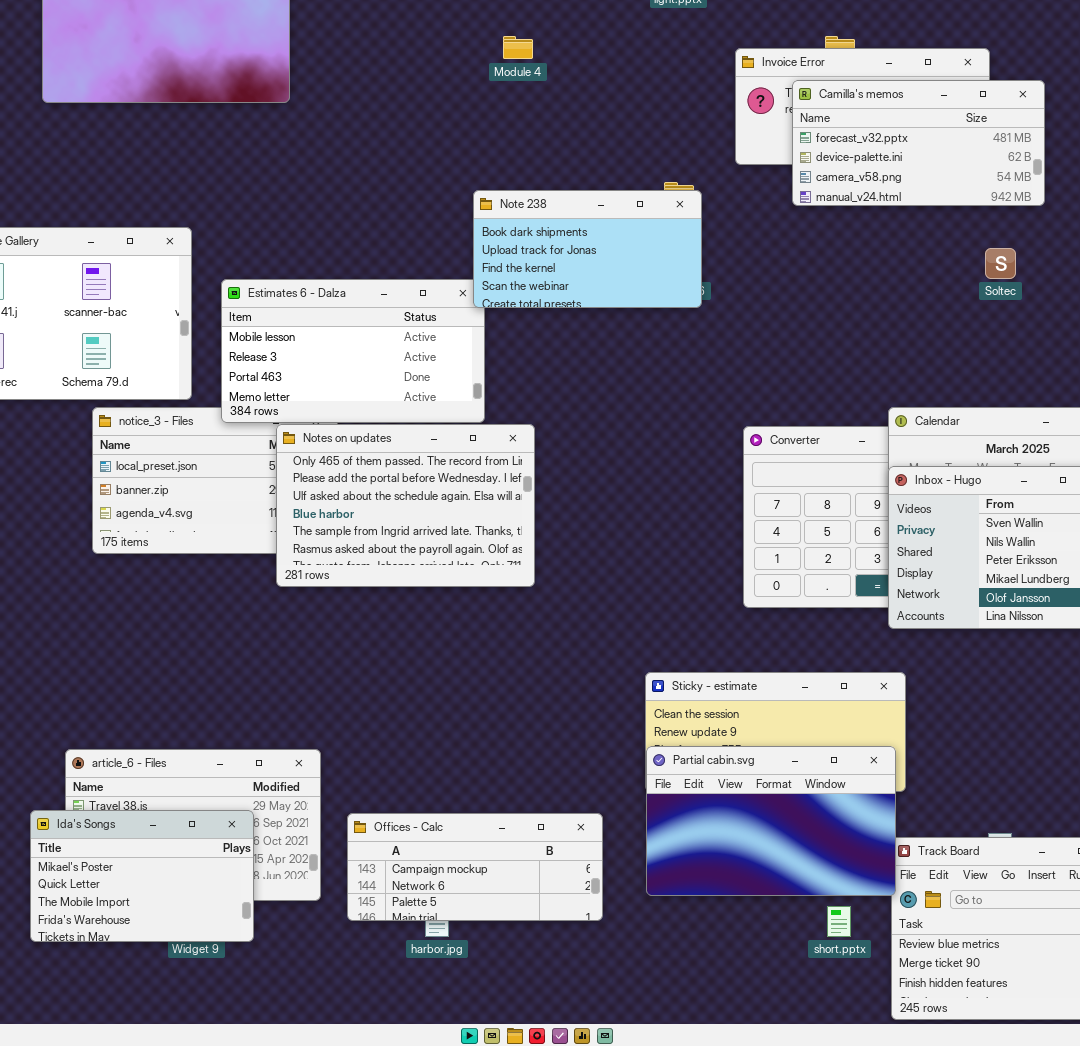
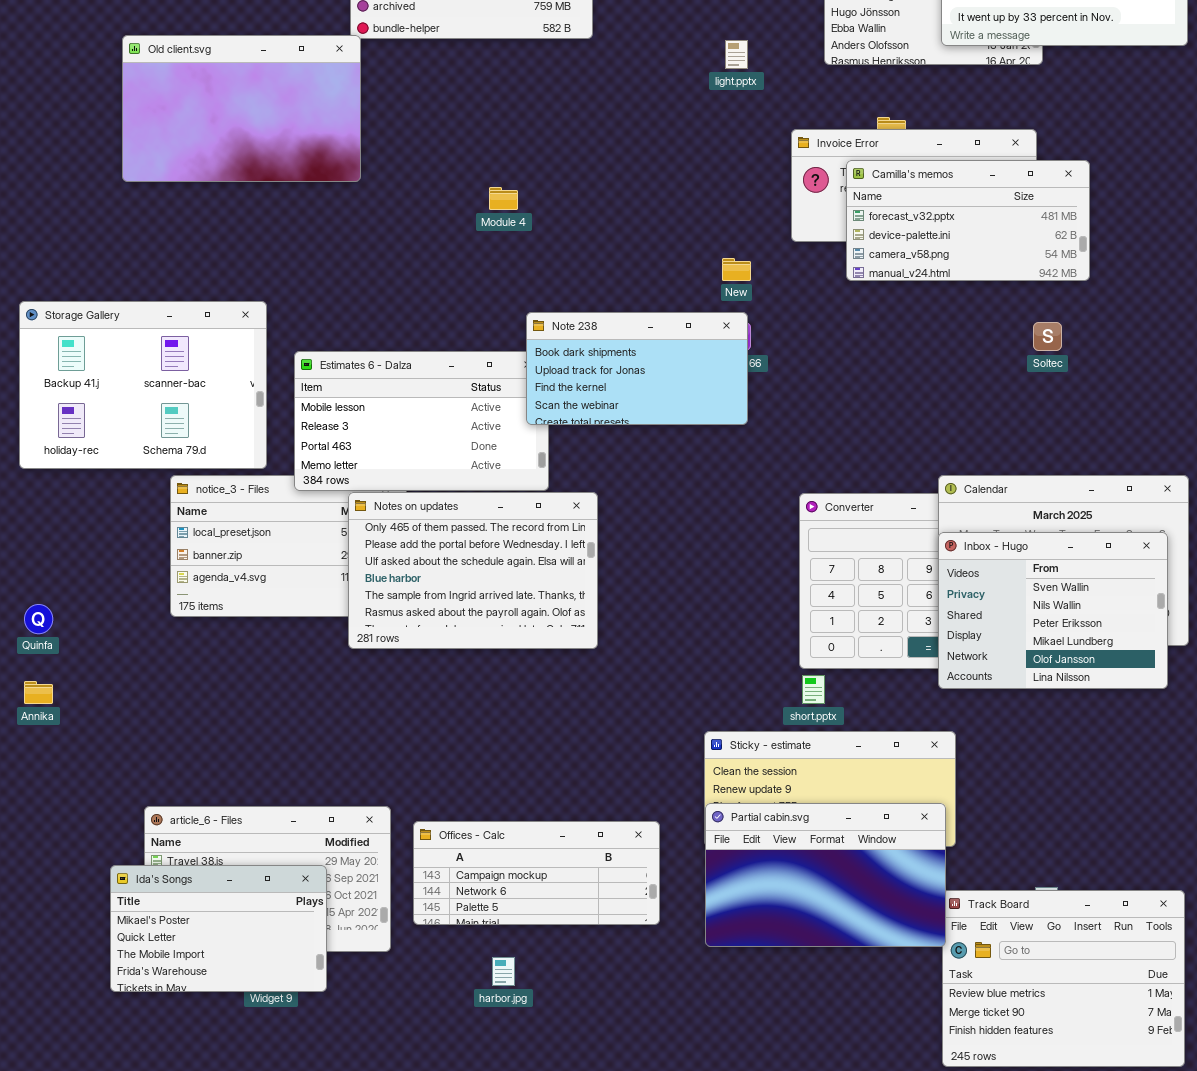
Module 4: [503,36,533,59] -> [489,187,518,210], moved
Note 238: [473,190,702,308] -> [526,312,748,425], moved
Offices - Calc: [347,813,603,921] -> [413,821,660,925], moved
short.pptx: [827,906,851,937] -> [802,675,825,704], moved

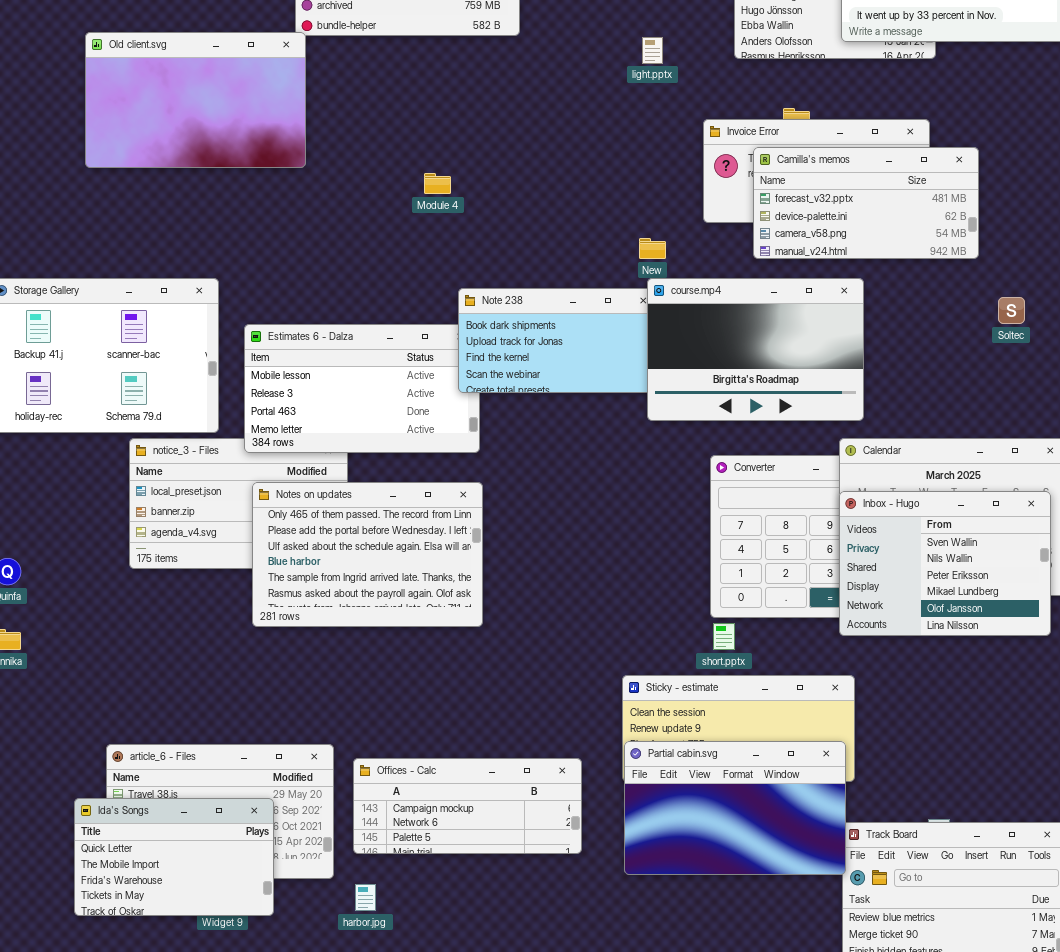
course.mp4: none -> [647,278,864,421], opened
Soltec: [1033,322,1062,351] -> [998,297,1025,324], moved
Notes on updates: [348,492,598,649] -> [252,482,483,627], moved
Ida's Songs: [110,865,327,992] -> [74,798,274,916], scrolled down 1 row
harbor.jpg: [492,957,515,986] -> [355,884,376,911], moved

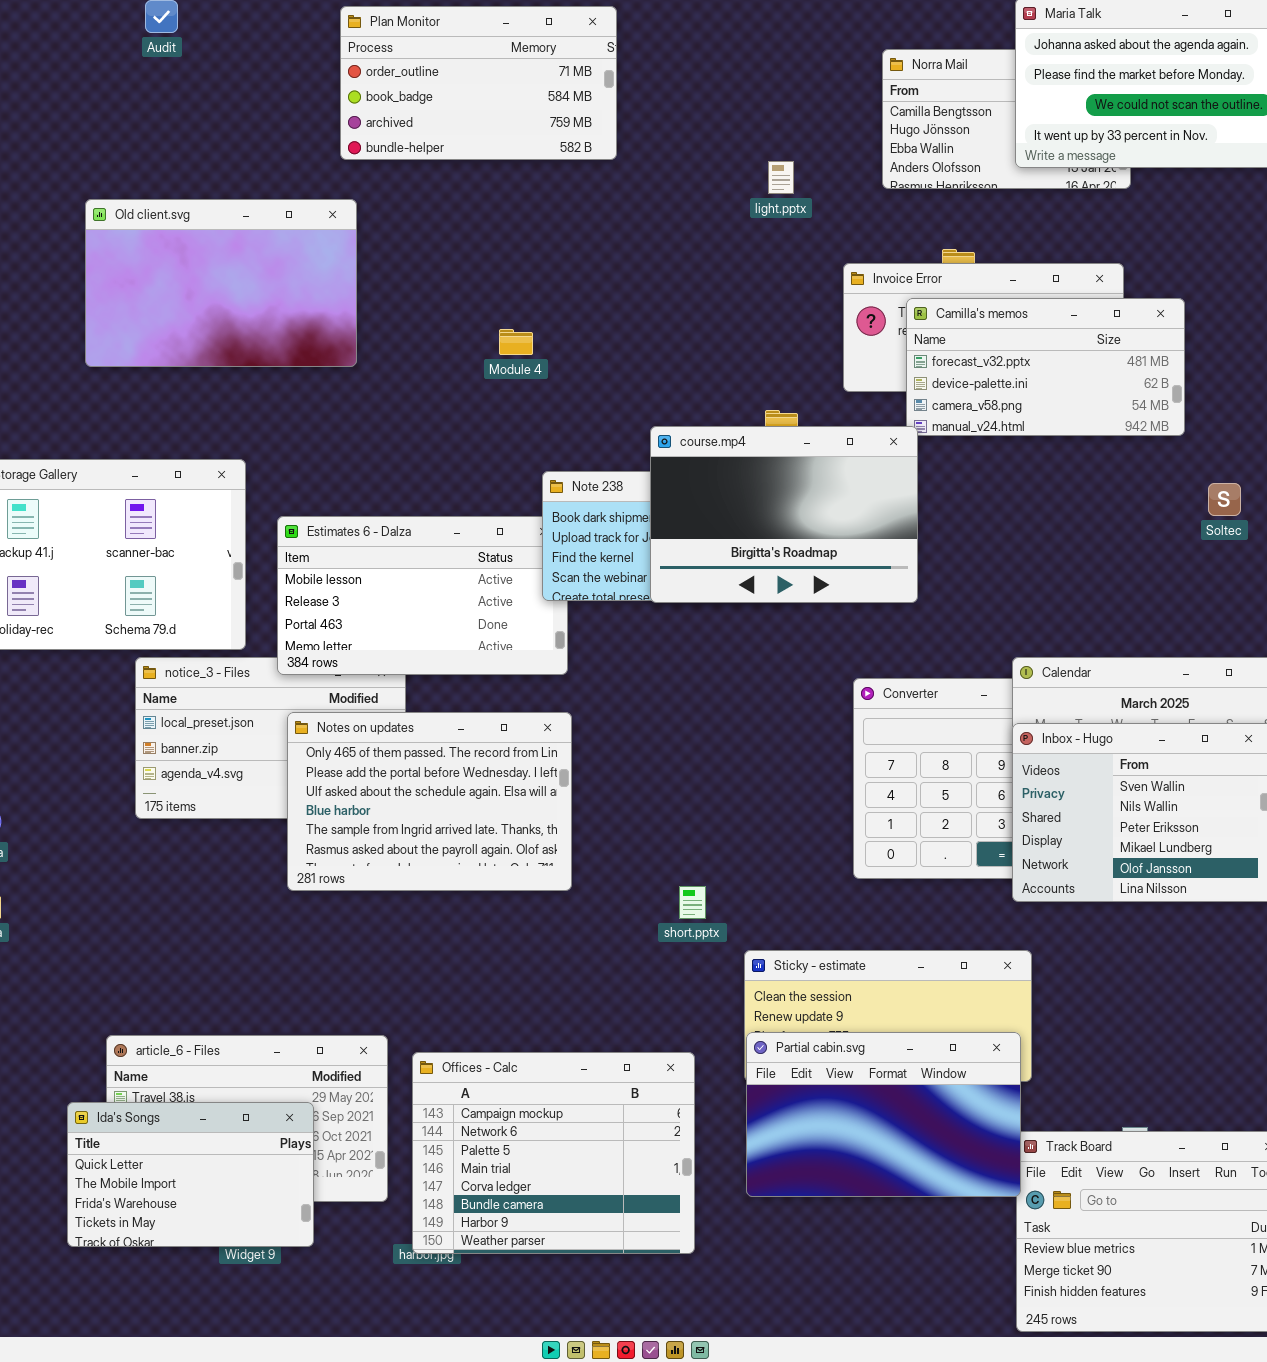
Old client.svg: [85,32,306,168] -> [85,199,357,367], moved
course.mp4: [647,278,864,421] -> [650,426,918,603], moved
short.pptx: [713,623,735,650] -> [679,886,706,919], moved
Offices - Calc: [353,758,582,854] -> [412,1052,695,1254], resized

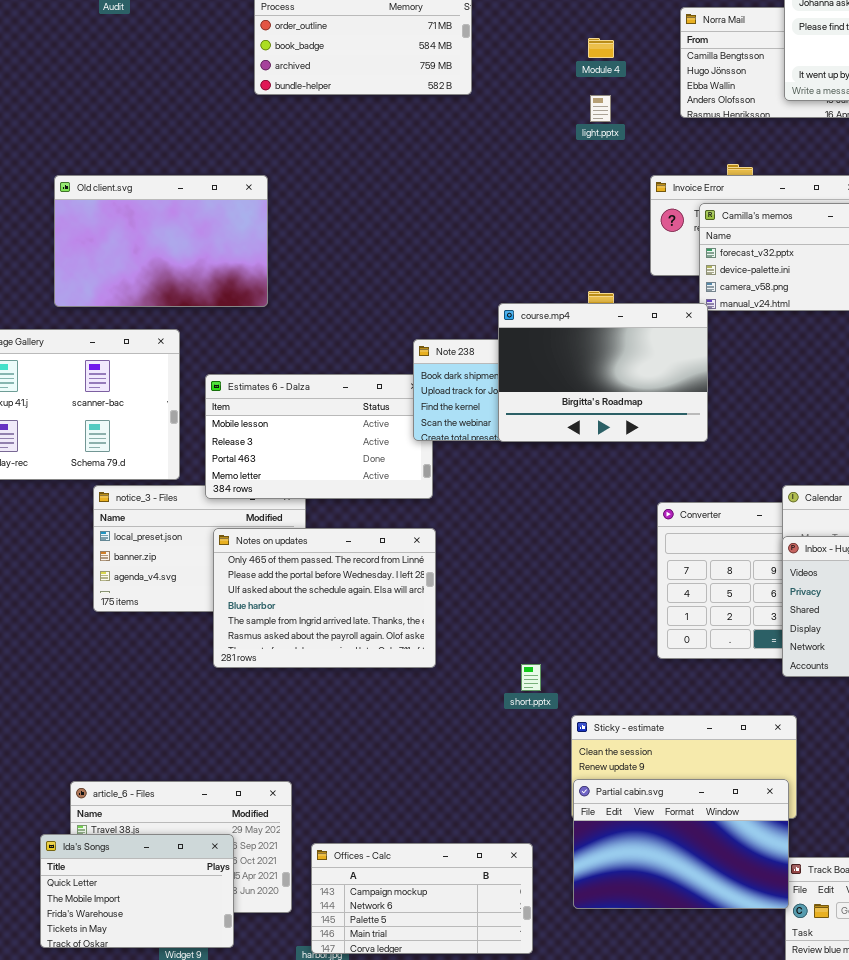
Old client.svg: [85,199,357,367] -> [54,175,268,307], moved
Module 4: [499,329,533,355] -> [588,38,614,58], moved
Offices - Calc: [412,1052,695,1254] -> [311,843,533,954], resized

